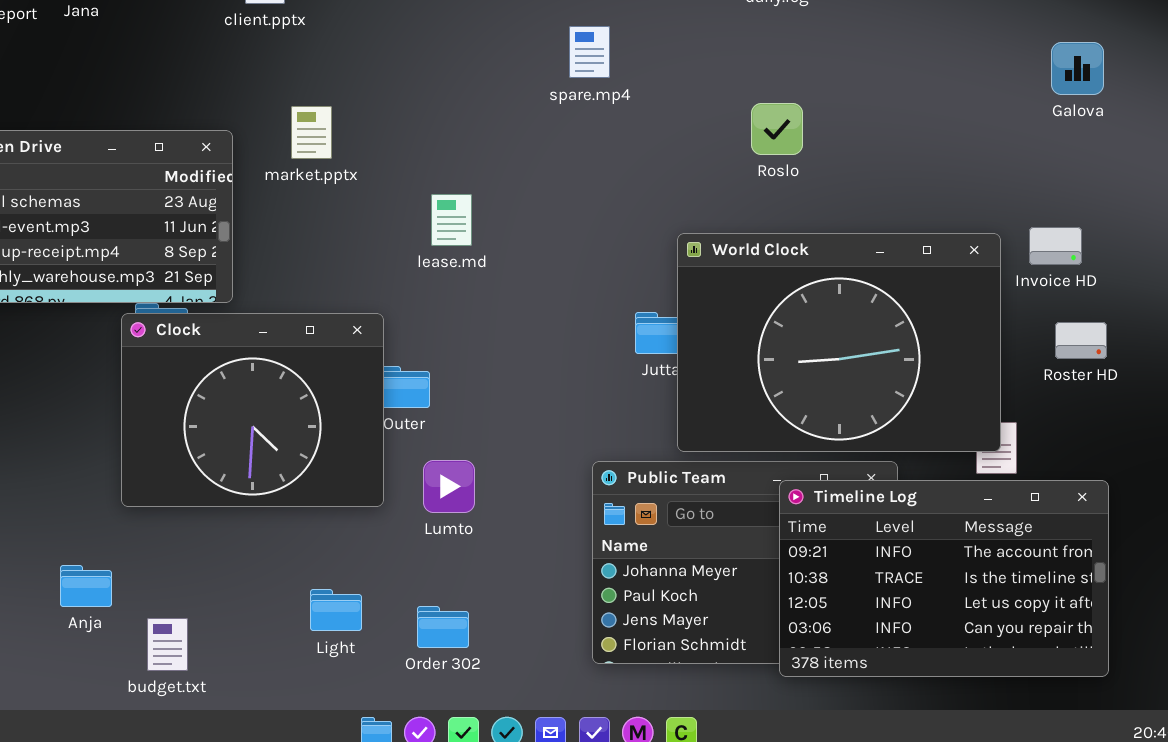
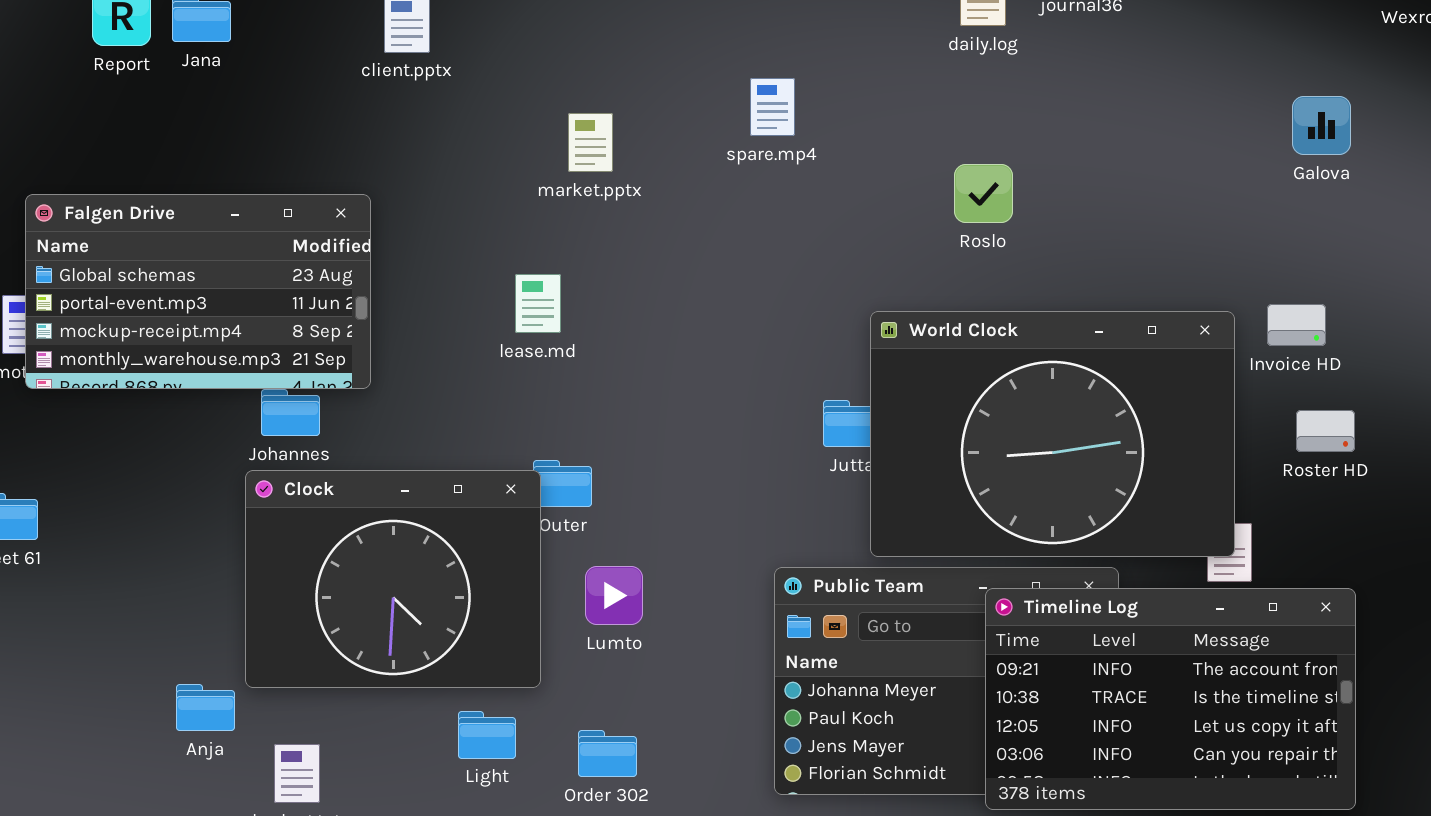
market.pptx: [291,106,332,159] -> [568,113,613,172], moved
lease.md: [431,194,472,246] -> [515,274,561,333], moved
Clock: [121,313,384,507] -> [245,470,541,688], moved

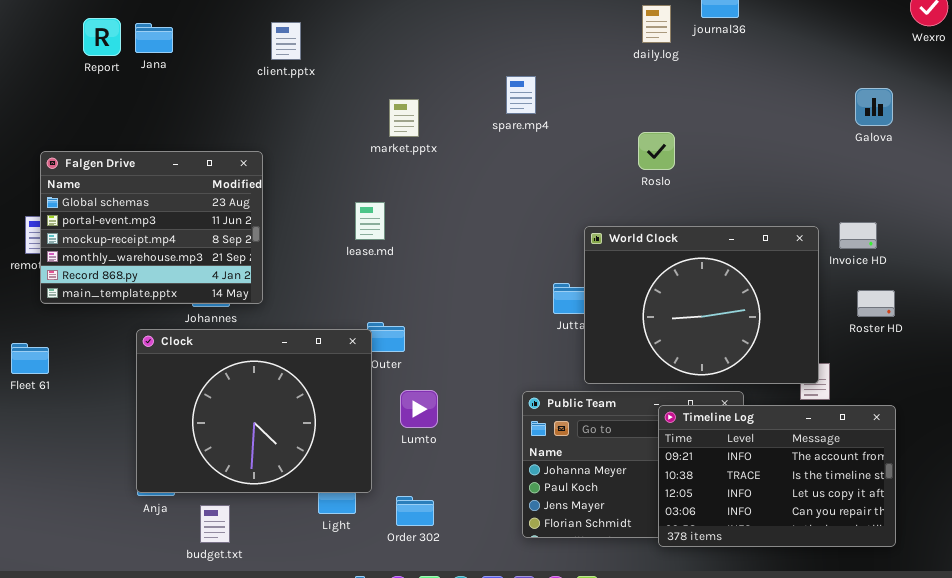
Falgen Drive: [25,194,371,389] -> [40,151,263,304], resized
Clock: [245,470,541,688] -> [136,329,372,493], resized

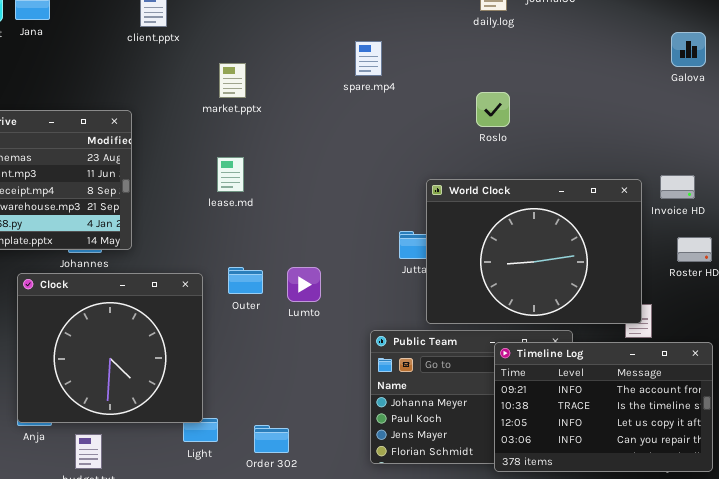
Galova: [855,88,893,126] -> [671,32,706,67], moved
market.pptx: [389,99,419,137] -> [219,63,246,98], moved
Clock: [136,329,372,493] -> [17,273,203,423], resized
Lumto: [400,390,438,428] -> [287,267,321,302], moved

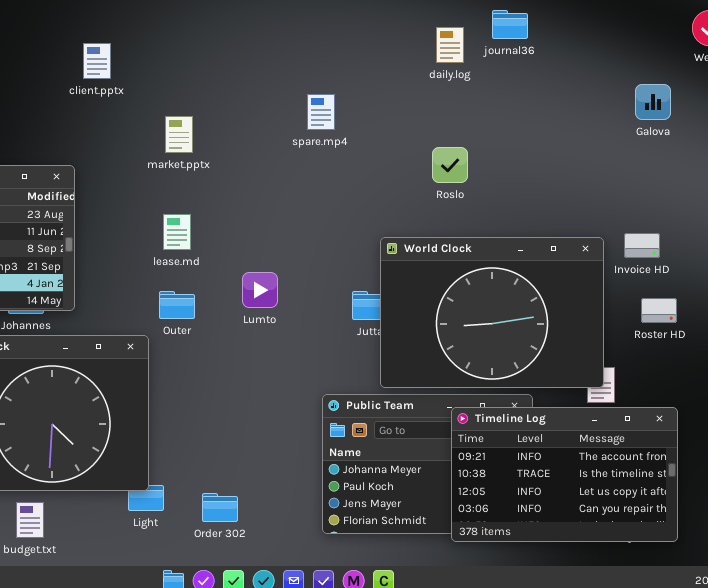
Outer: [228,267,263,294] -> [159,291,195,319], moved
Lumto: [287,267,321,302] -> [242,272,278,308], moved

